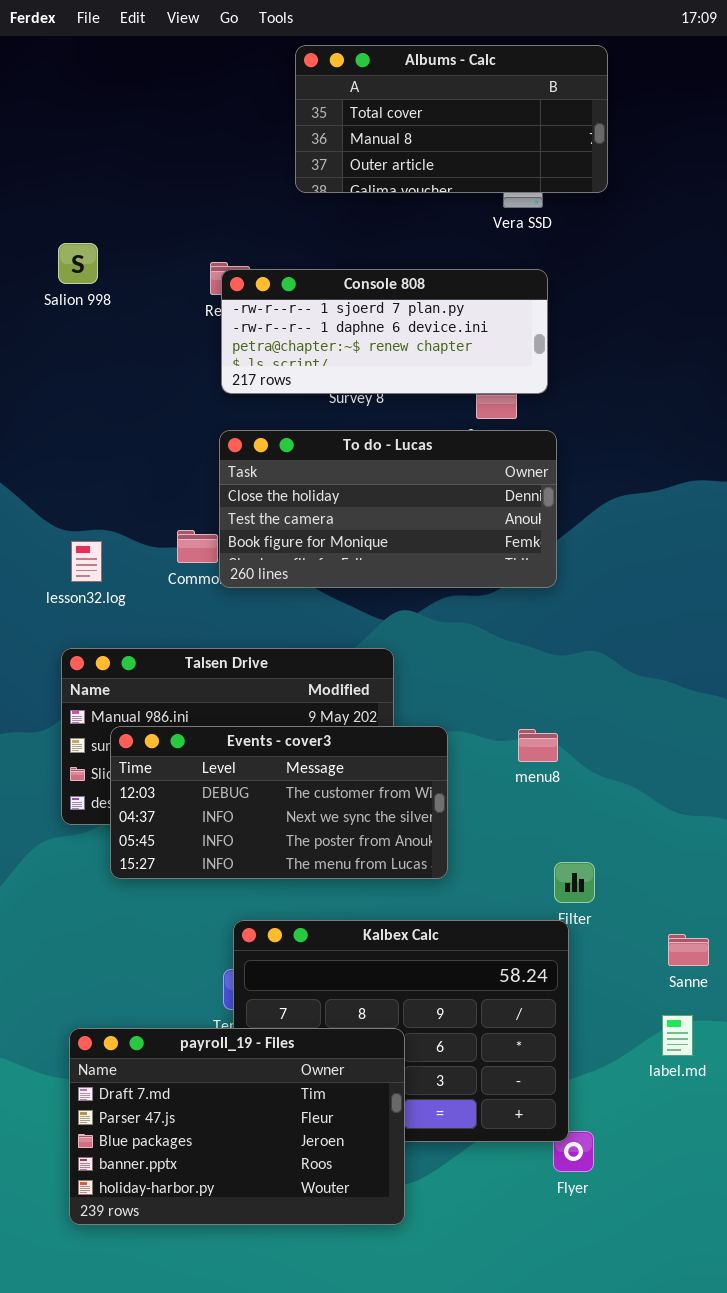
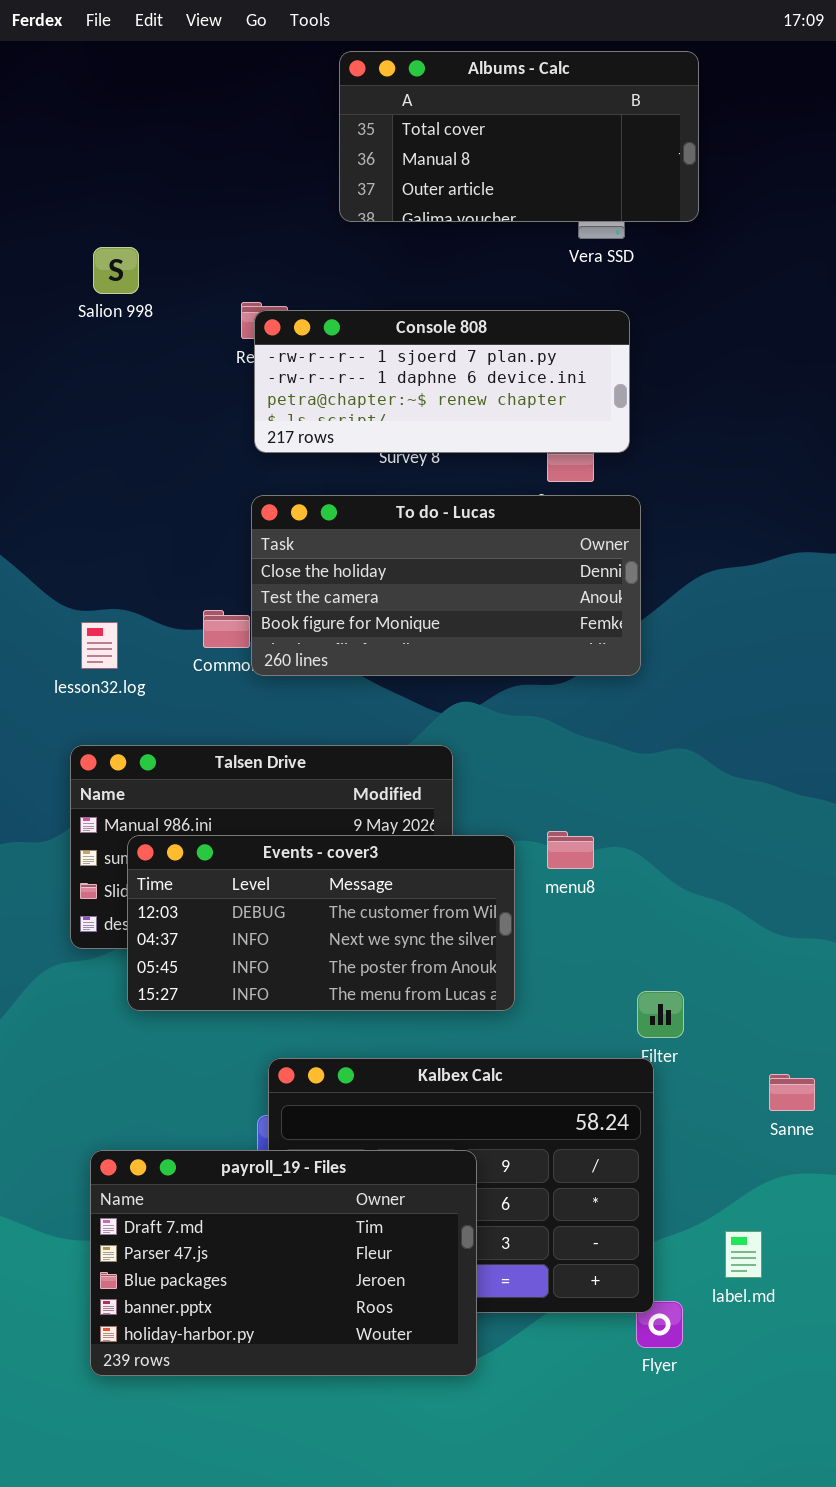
Salion 998: [58,243,98,284] -> [93,247,139,294], moved
menu8: [518,729,558,762] -> [547,831,594,869], moved
label.md: [662,1015,693,1056] -> [725,1231,762,1278], moved
payroll_19 - Files: [69,1028,405,1225] -> [90,1150,477,1376], moved

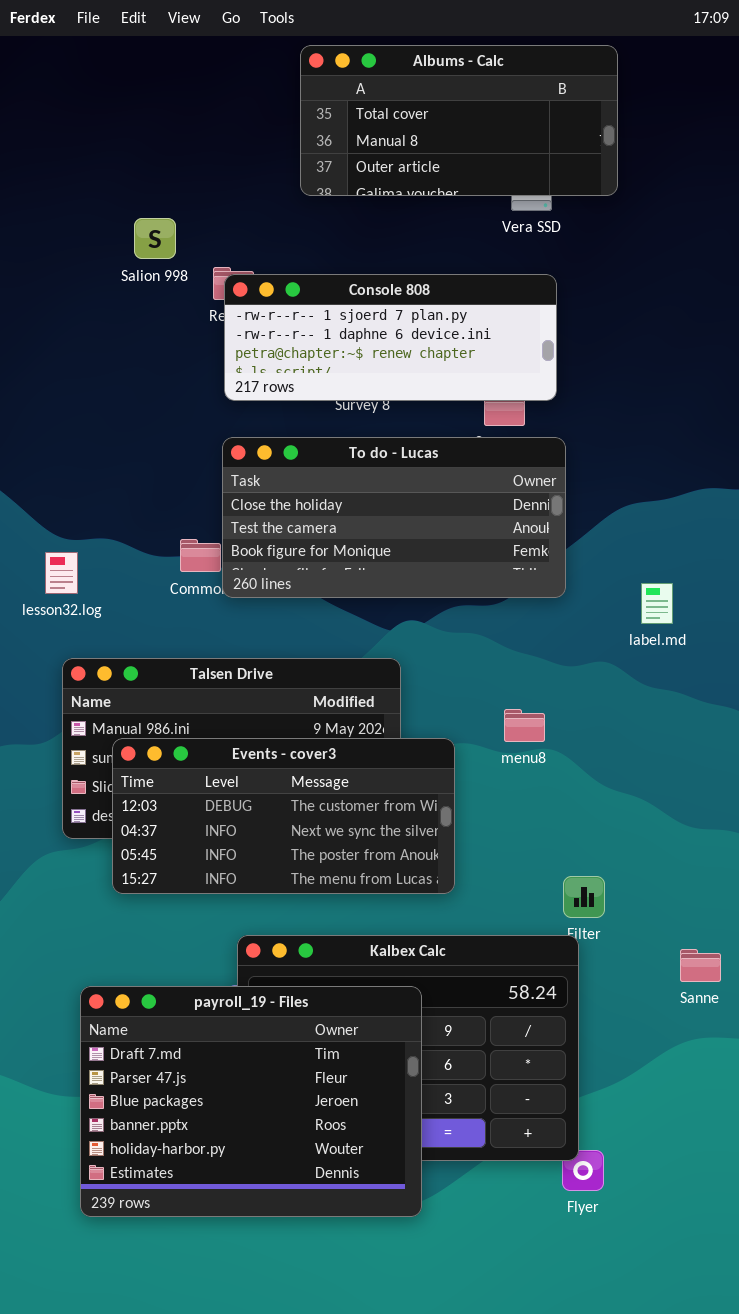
Salion 998: [93,247,139,294] -> [134,218,176,259], moved
lesson32.log: [81,622,118,669] -> [45,552,78,594], moved
menu8: [547,831,594,869] -> [504,709,545,742], moved
payroll_19 - Files: [90,1150,477,1376] -> [80,986,422,1217], resized
label.md: [725,1231,762,1278] -> [641,583,673,624], moved

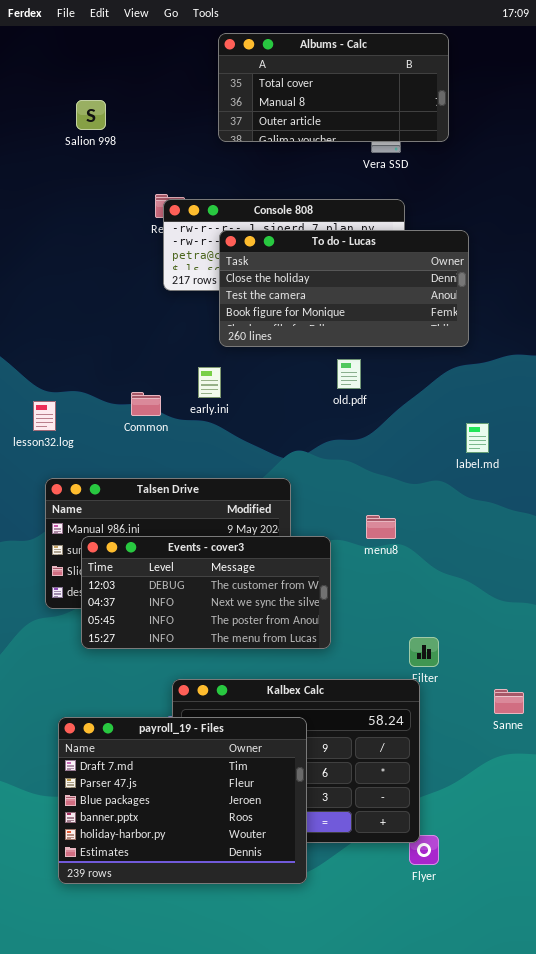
Salion 998: [134,218,176,259] -> [76,100,106,130], moved
To do - Lucas: [222,437,566,598] -> [219,230,469,347], moved

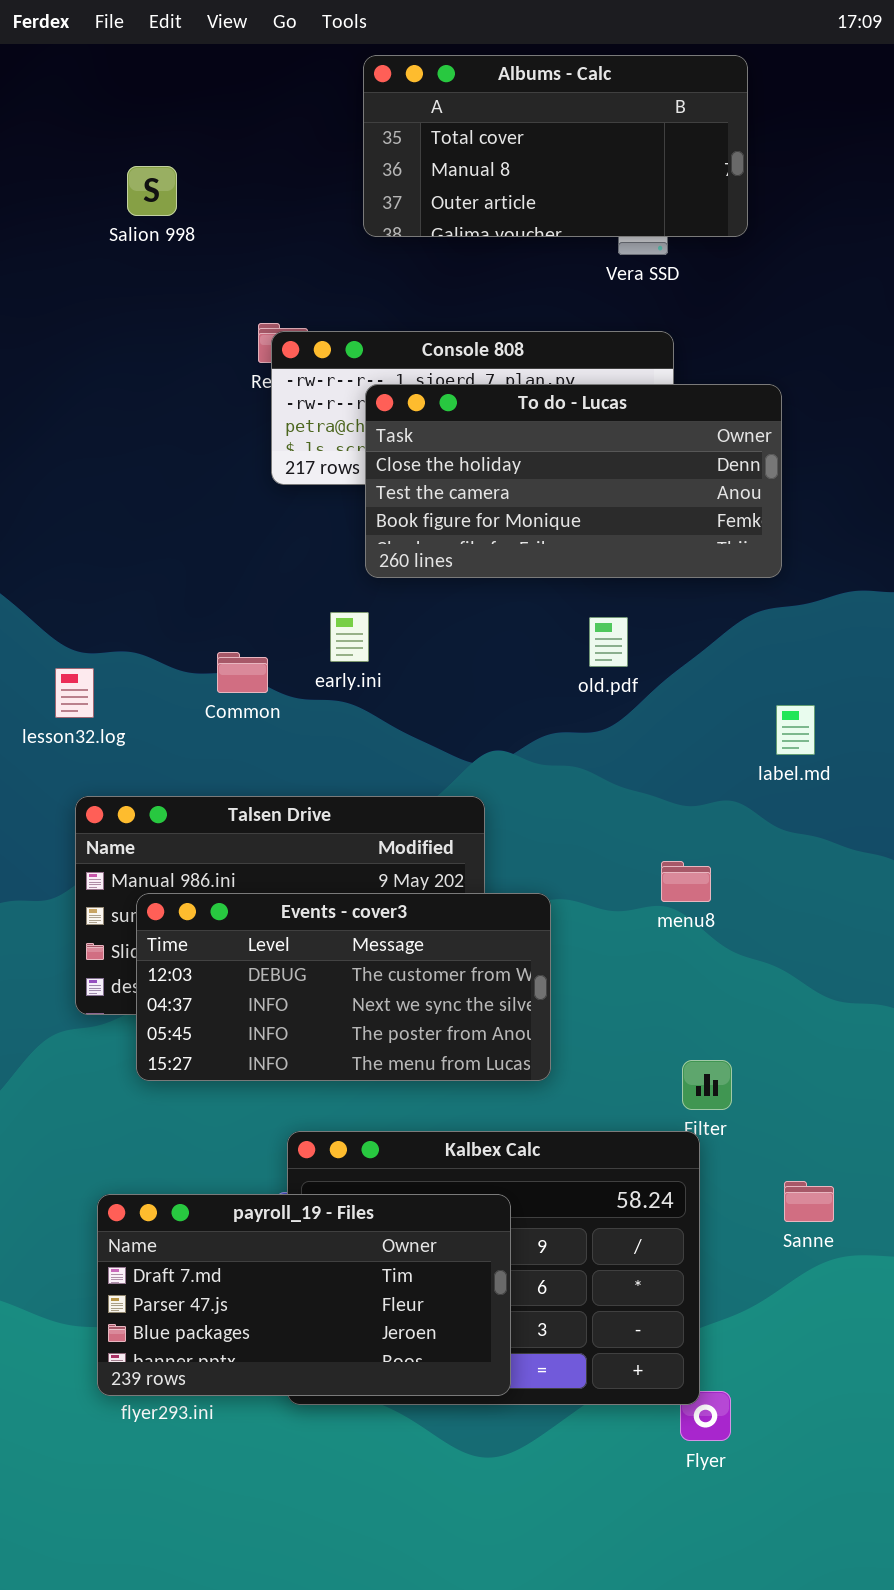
old.pdf: [337,359,361,389] -> [589,617,628,667], moved
menu8: [366,515,396,539] -> [661,861,711,902], moved
Sanne: [494,689,524,714] -> [784,1181,834,1222], moved
payroll_19 - Files: [58,717,307,884] -> [97,1194,511,1396], resized

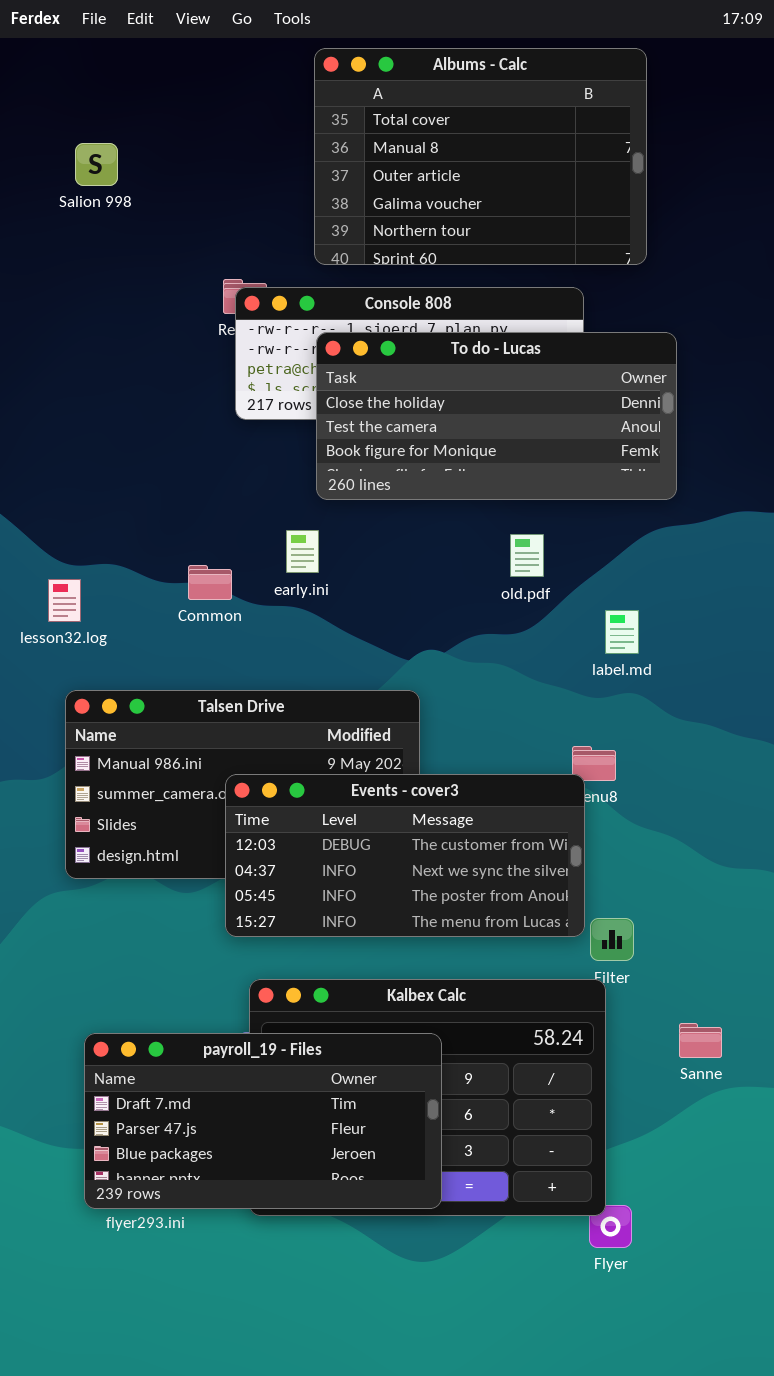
Albums - Calc: [363,55,748,237] -> [314,48,647,265], resized
Salion 998: [127,166,177,216] -> [75,143,118,186], moved
label.md: [776,705,815,755] -> [605,610,639,654], moved
Events - cover3: [136,893,551,1081] -> [225,774,585,937], moved

